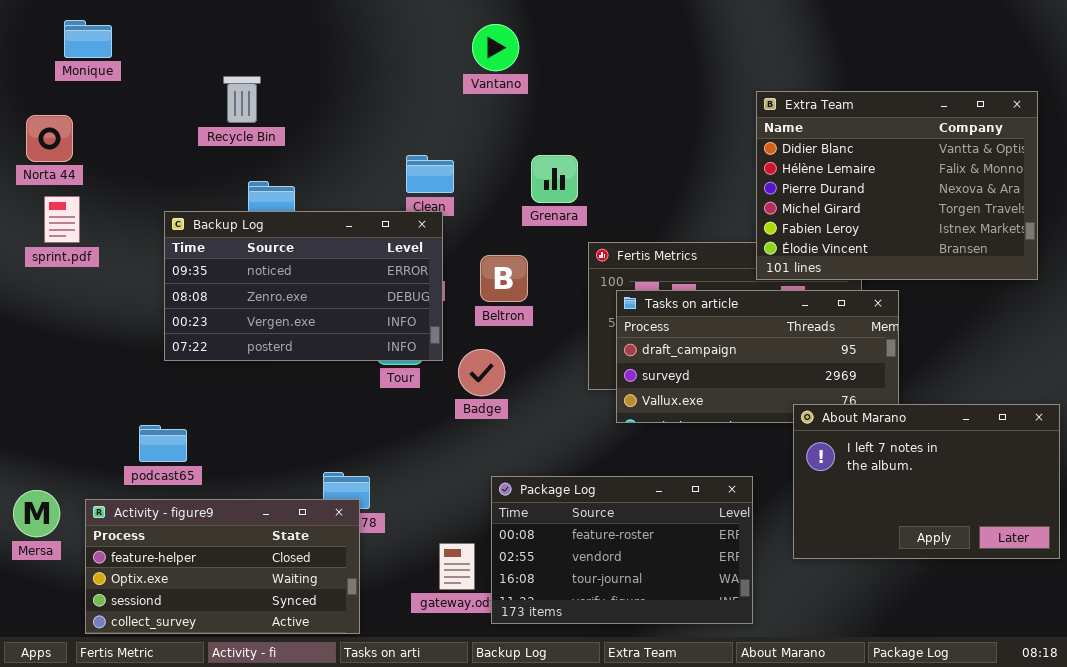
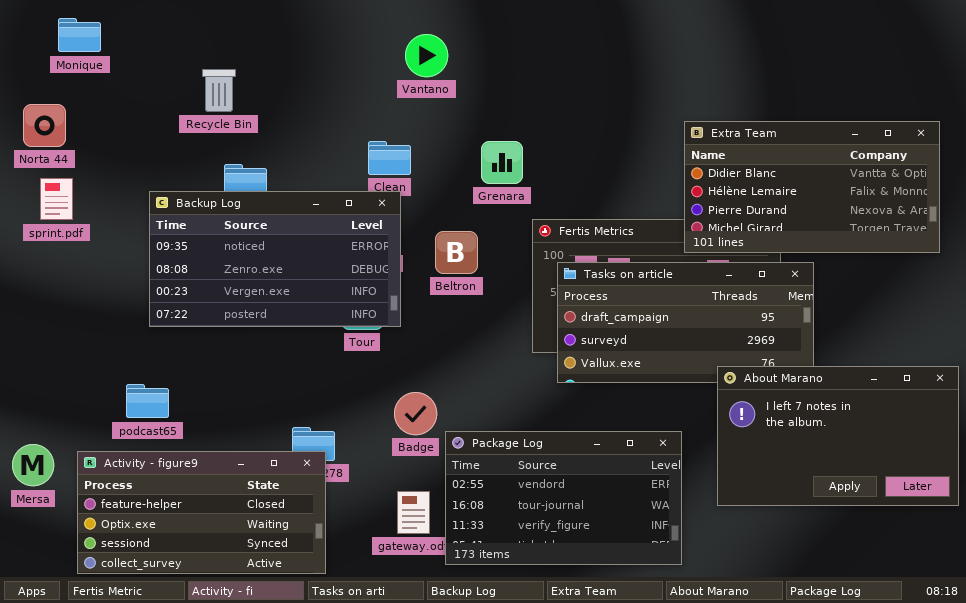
Vantano: [472,24,519,71] -> [405,34,448,77], moved
Extra Team: [756,91,1038,280] -> [684,121,940,253], resized
Badge: [458,349,505,396] -> [394,392,437,435], moved
Package Log: [491,476,753,624] -> [445,431,682,565], scrolled down 1 row

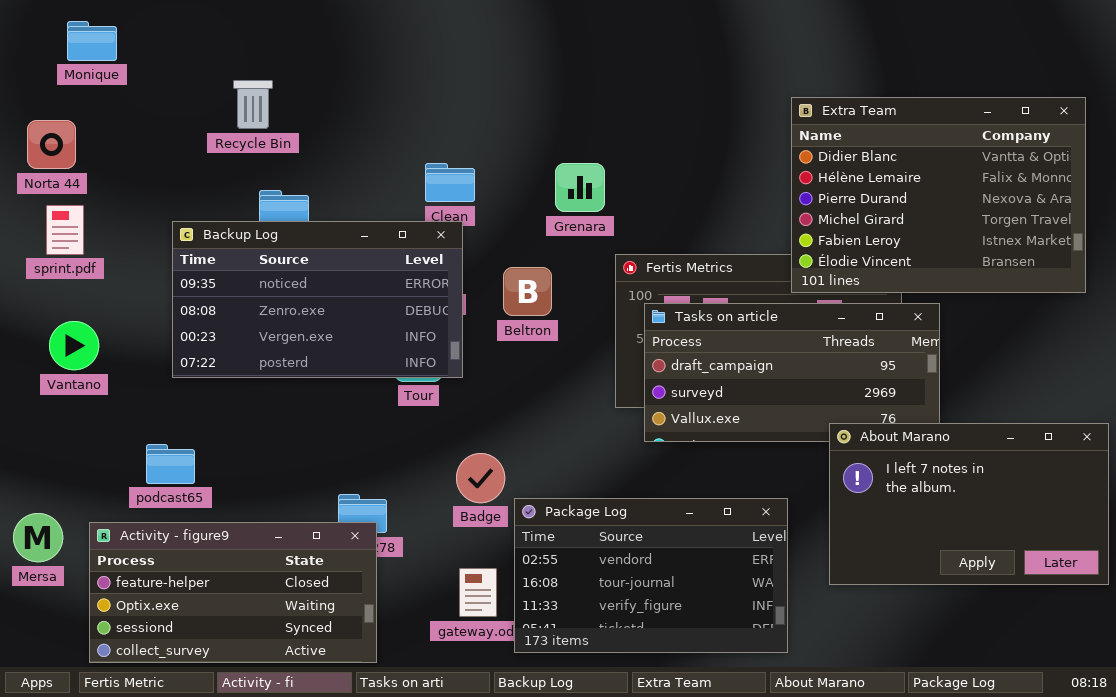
Vantano: [405,34,448,77] -> [49,321,99,370], moved
Extra Team: [684,121,940,253] -> [791,97,1086,293], resized

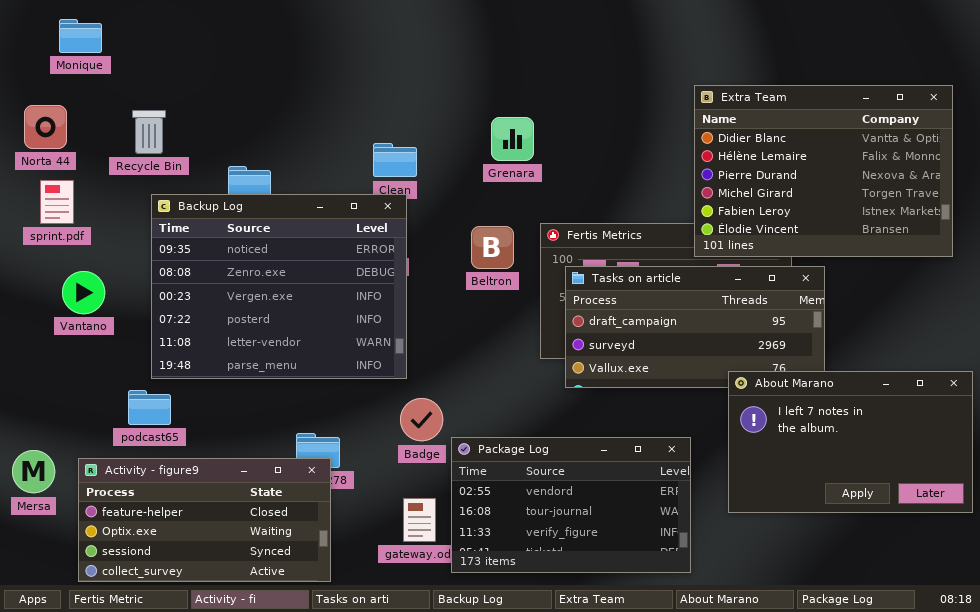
Recycle Bin: [233,80,273,129] -> [132,110,166,154], moved
Grenara: [555,163,605,212] -> [491,117,534,161], moved
Backup Log: [172,221,463,378] -> [151,194,407,379], resized
Beltron: [503,267,552,316] -> [471,226,514,269], moved
Vantano: [49,321,99,370] -> [62,271,105,314], moved

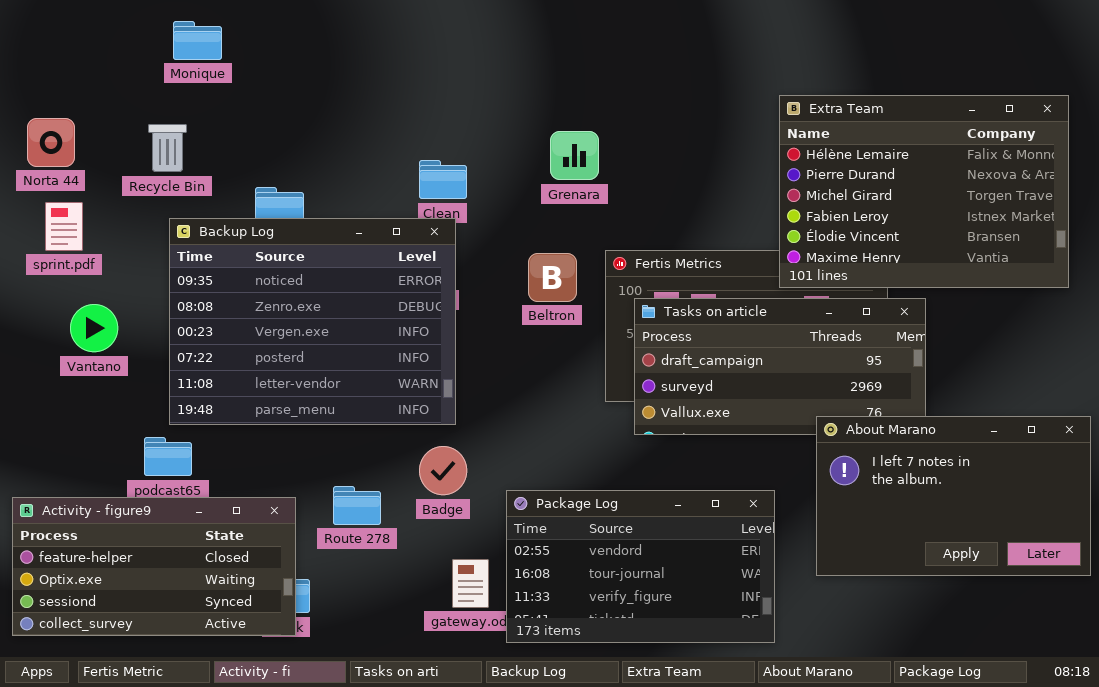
Monique: [59,19,102,53] -> [173,21,222,60], moved
Extra Team: [694,85,953,257] -> [779,95,1069,288], scrolled down 1 row
Badge: [400,398,443,441] -> [419,446,467,495], moved
Activity - figure9: [78,458,331,582] -> [12,497,296,636], moved

